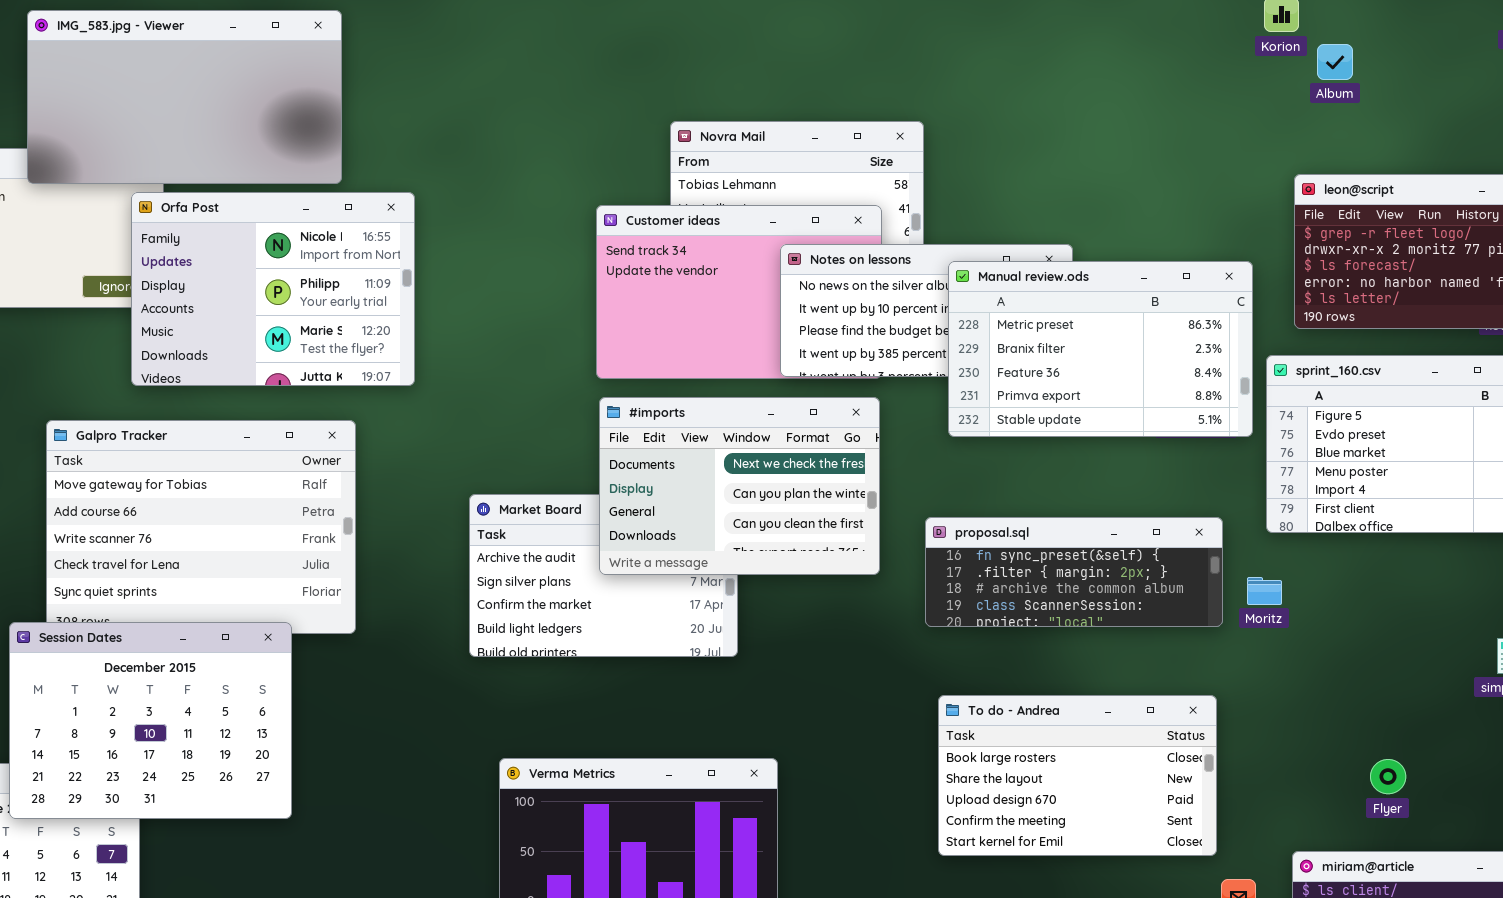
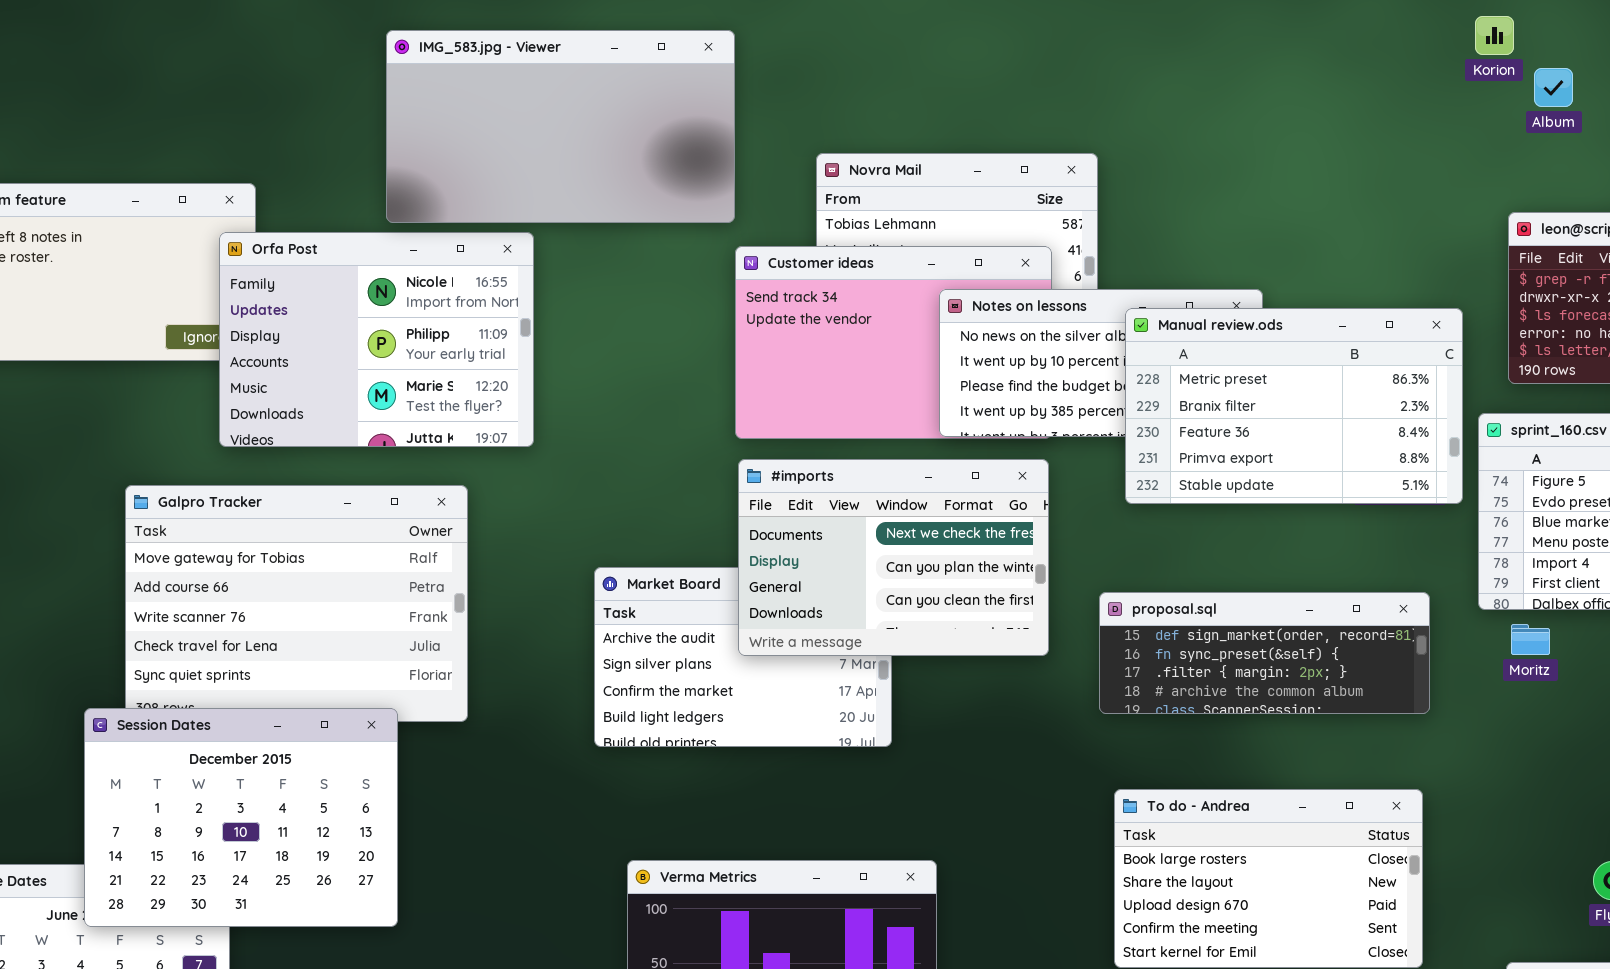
IMG_583.jpg - Viewer: [27,10,342,184] -> [386,30,735,223], moved
proposal.sql: [925,517,1223,627] -> [1099,592,1430,714], scrolled up 1 row
Moritz: [1247,577,1282,605] -> [1511,624,1550,655], moved

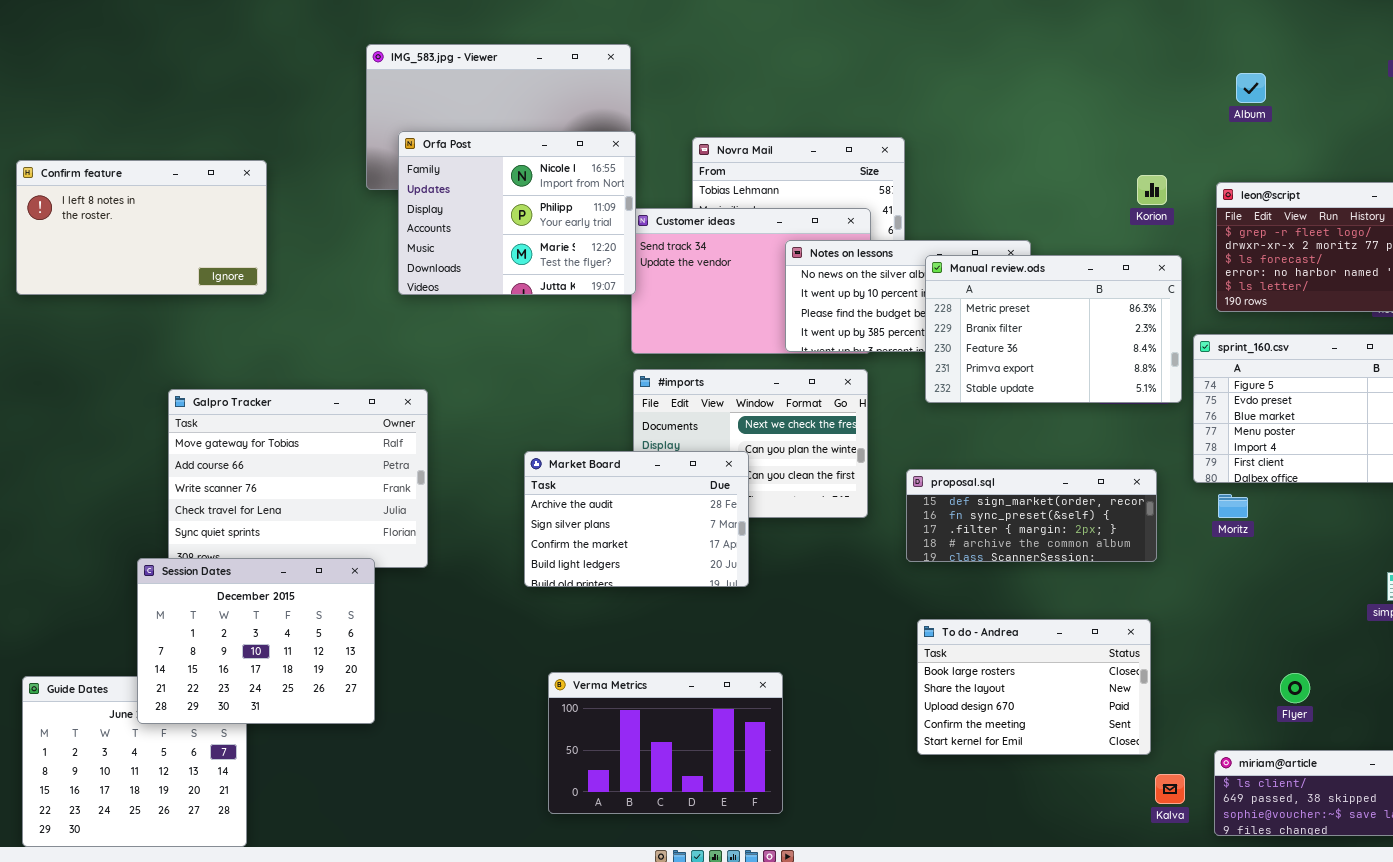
Korion: [1475,16,1514,55] -> [1137,175,1167,205], moved
Orfa Post: [219,232,534,447] -> [398,131,636,295], moved
Market Board: [594,567,892,747] -> [524,451,749,587], raised

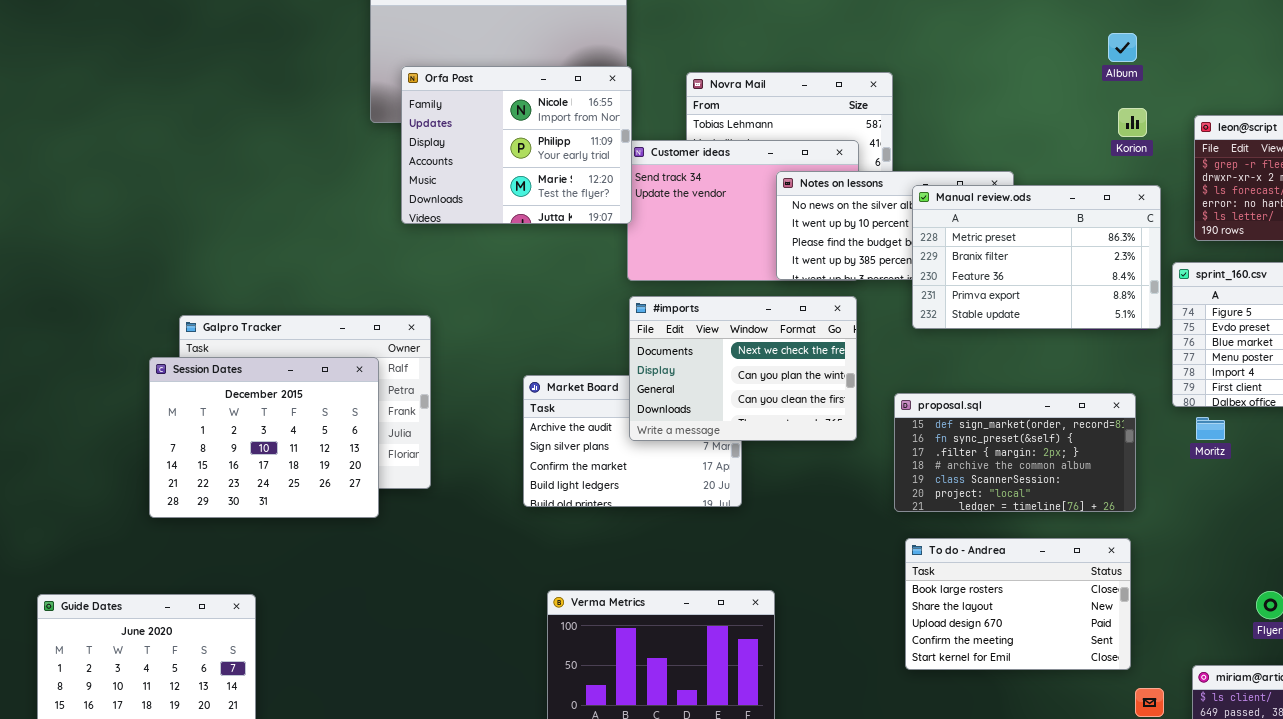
Album: [1236,73,1266,103] -> [1108,33,1137,62], moved
Confirm feature: [16,160,267,295] -> none, closed
#imports: [633,369,868,518] -> [629,296,857,441], raised
proposal.sql: [906,469,1157,562] -> [894,393,1136,512], resized
Session Dates: [137,558,375,724] -> [149,357,379,518], moved

